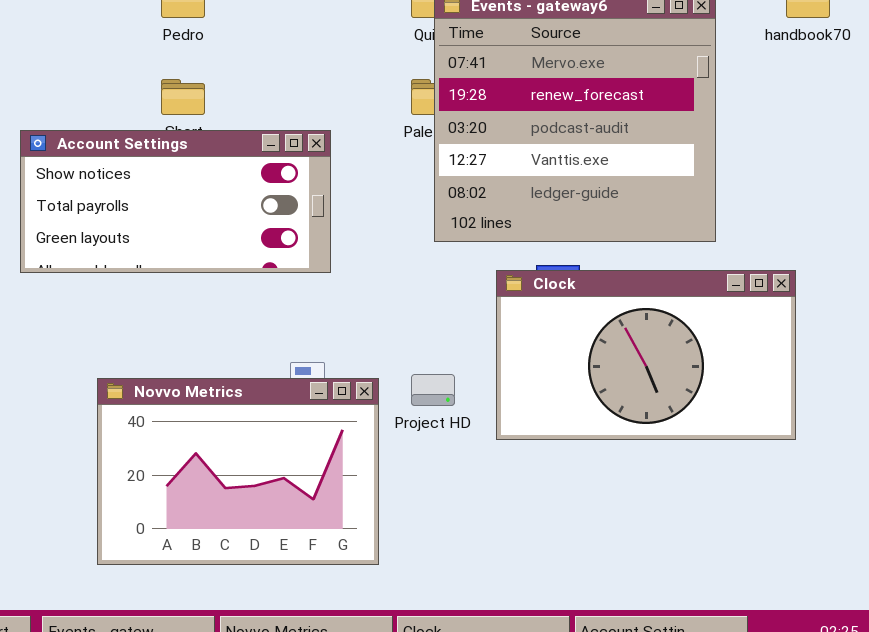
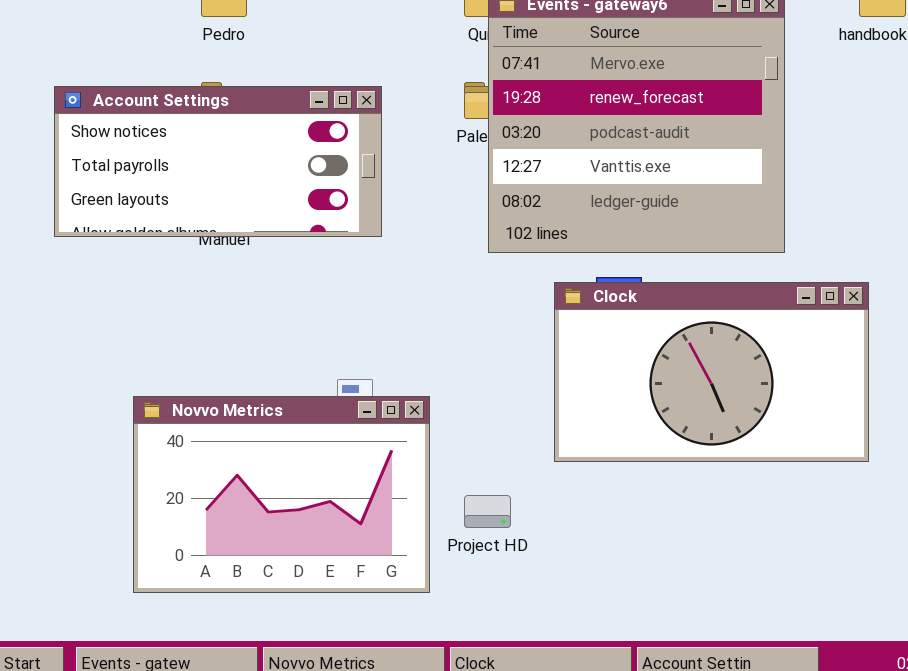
Account Settings: [20,130,331,273] -> [54,86,382,237], moved
Project HD: [411,374,455,406] -> [464,495,511,528], moved

